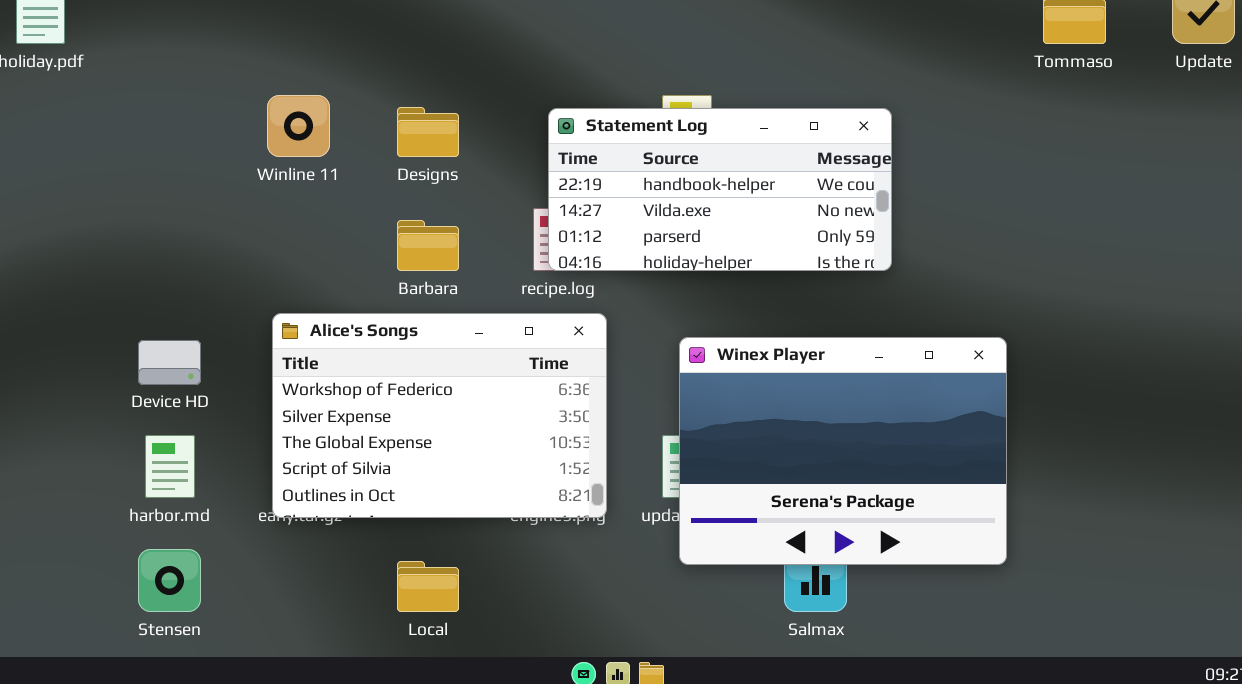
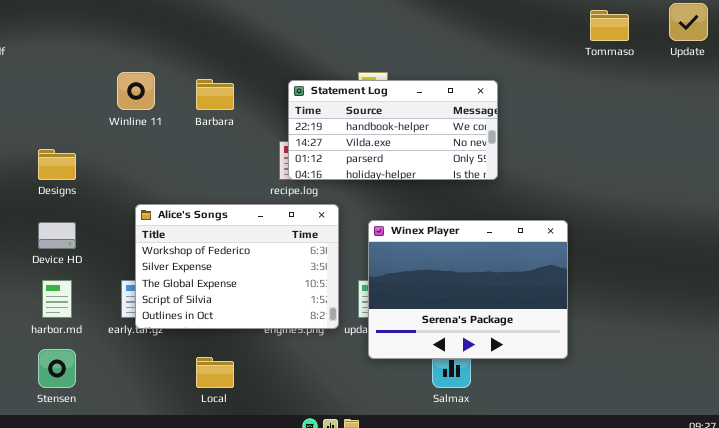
Designs: [397,107,459,157] -> [38,149,76,180], moved
Barbara: [397,220,459,271] -> [196,79,234,110], moved
Alice's Songs: [272,313,607,518] -> [135,204,339,329], moved

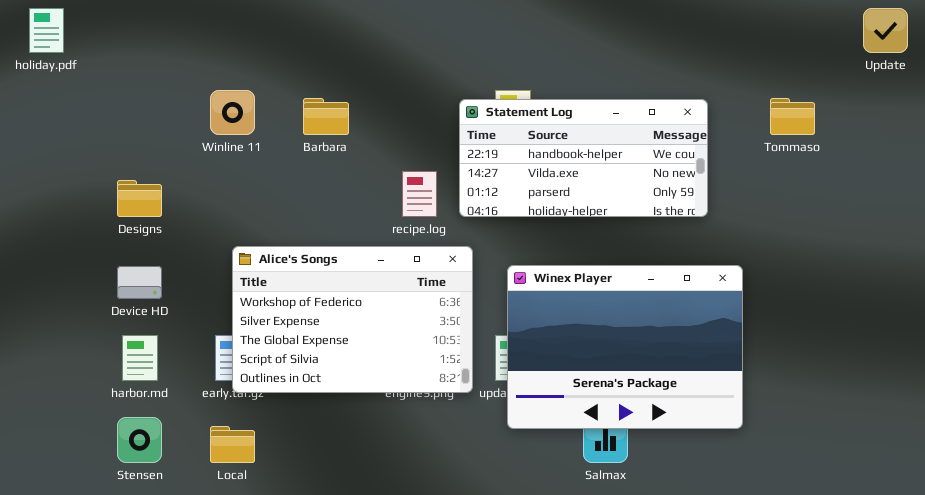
Tommaso: [590,10,629,41] -> [770,98,815,135], moved
Statement Log: [288,80,498,180] -> [459,99,708,217], moved
Local: [196,357,234,388] -> [210,426,255,463], moved

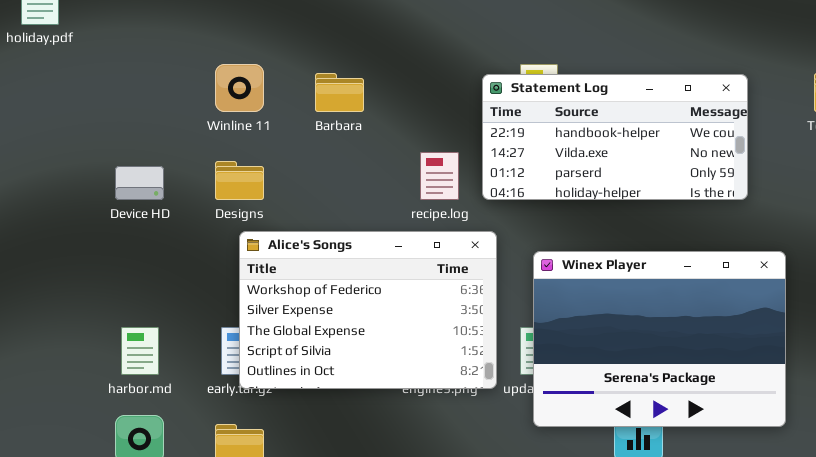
Designs: [117,180,162,217] -> [215,161,264,200], moved
Device HD: [117,266,162,299] -> [115,166,164,200], moved

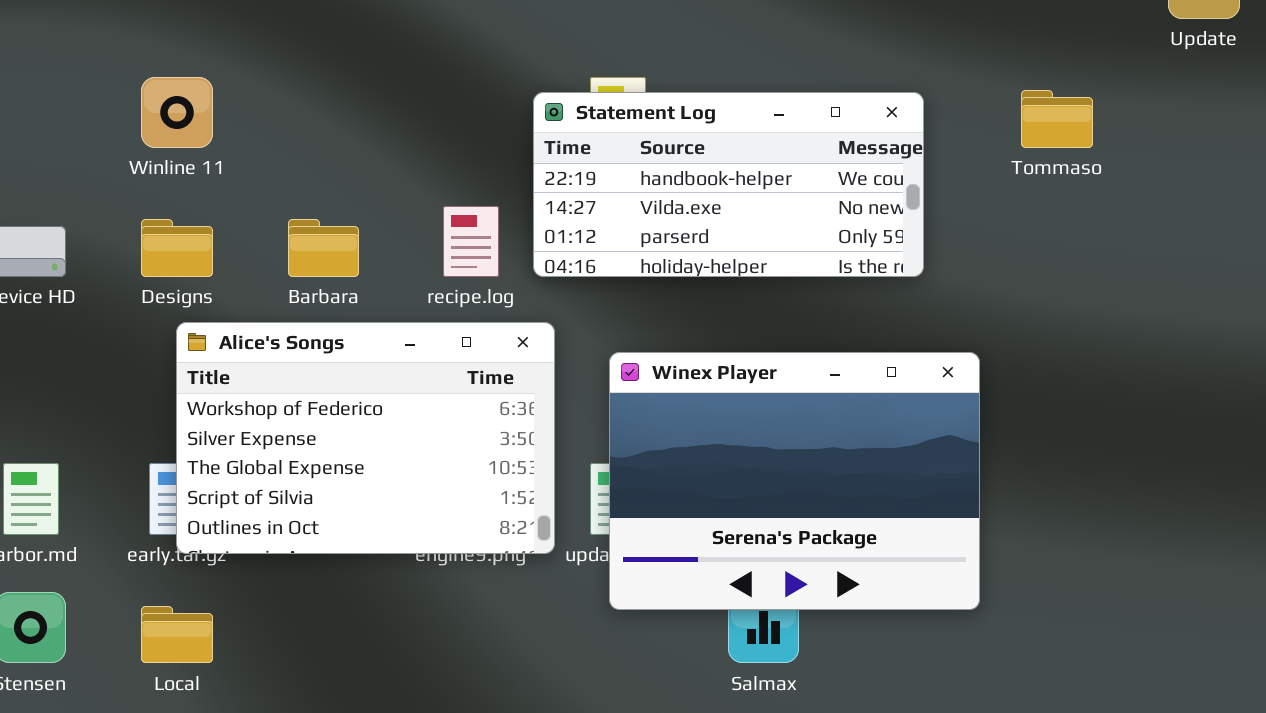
Barbara: [315,73,364,112] -> [288,219,359,277], moved

